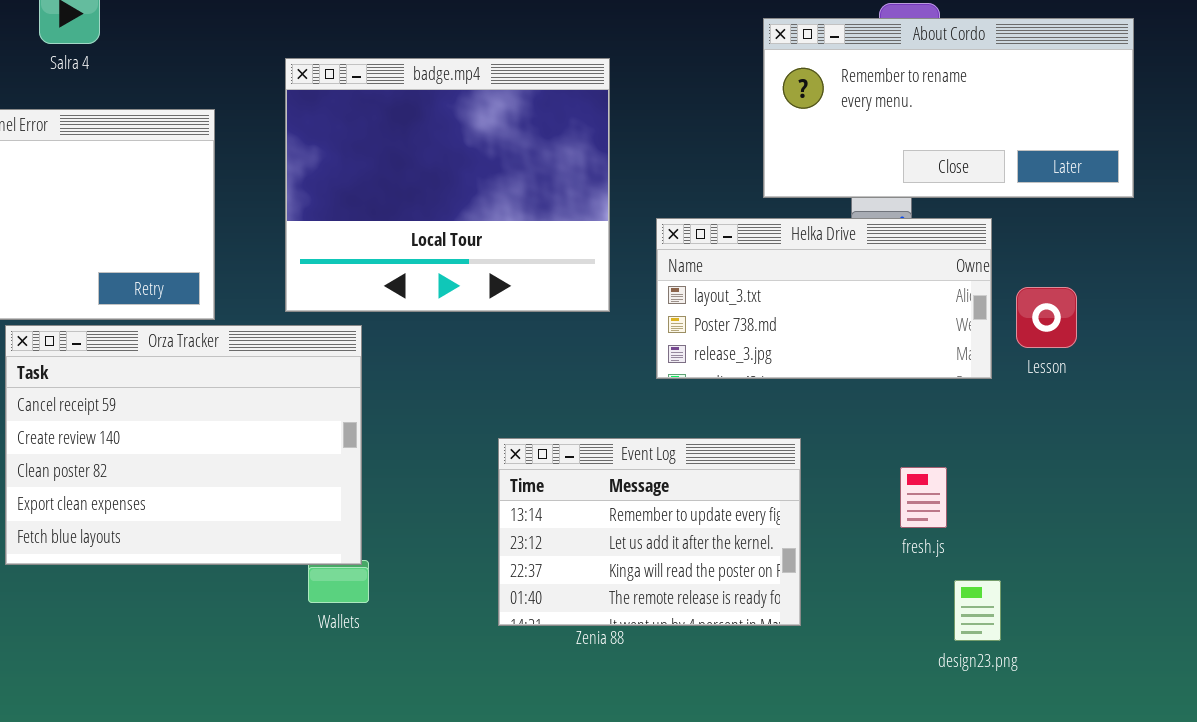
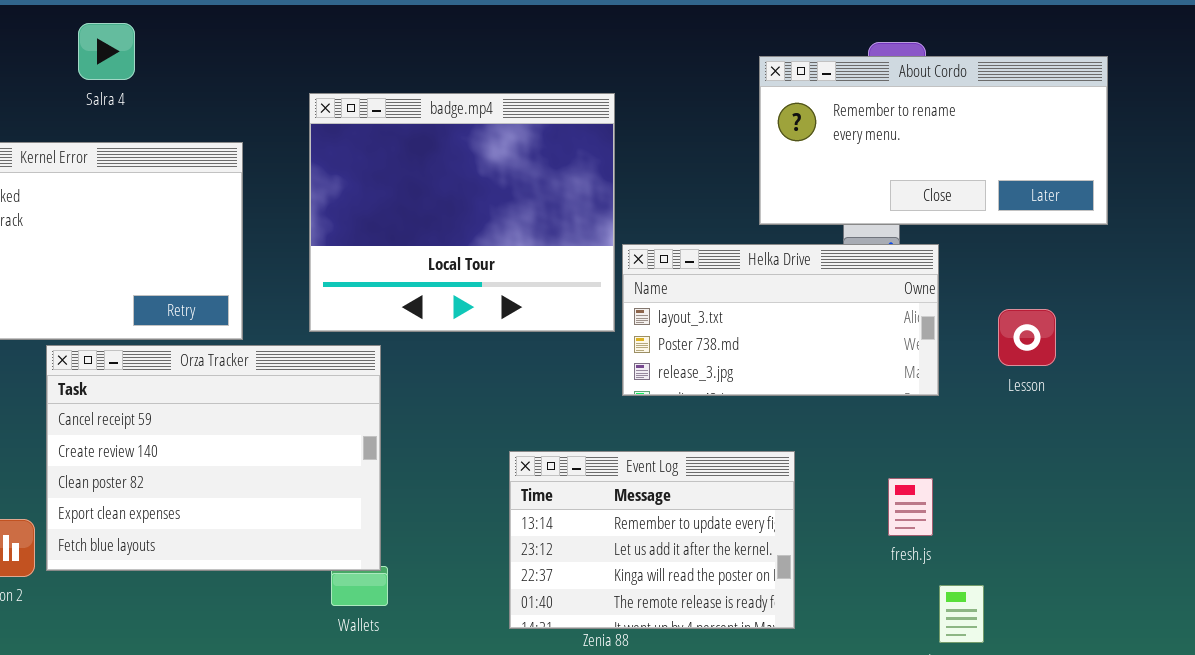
Helka Drive: [656,218,992,379] -> [622,244,939,396], moved

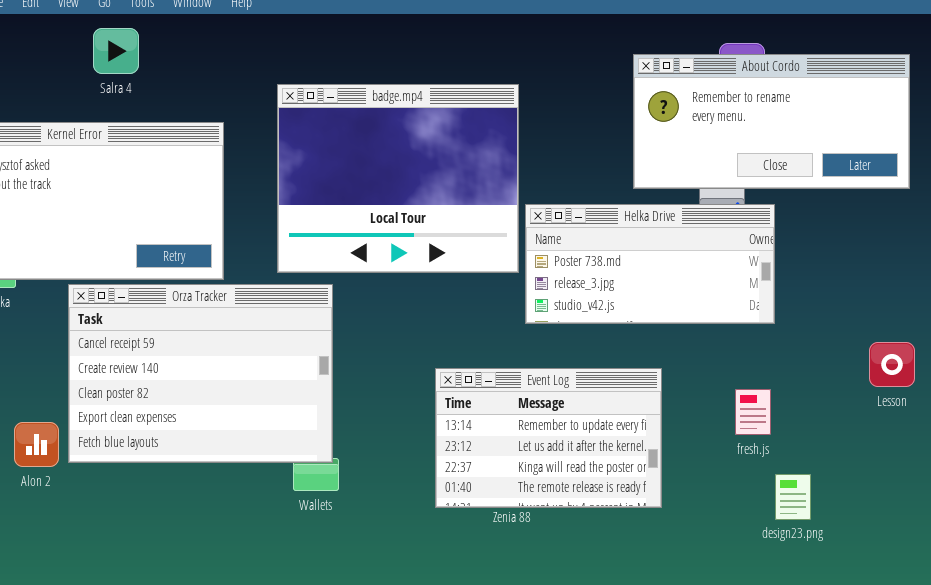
Helka Drive: [622,244,939,396] -> [525,204,775,324], scrolled down 1 row
Lesson: [998,309,1056,366] -> [869,342,915,387], moved

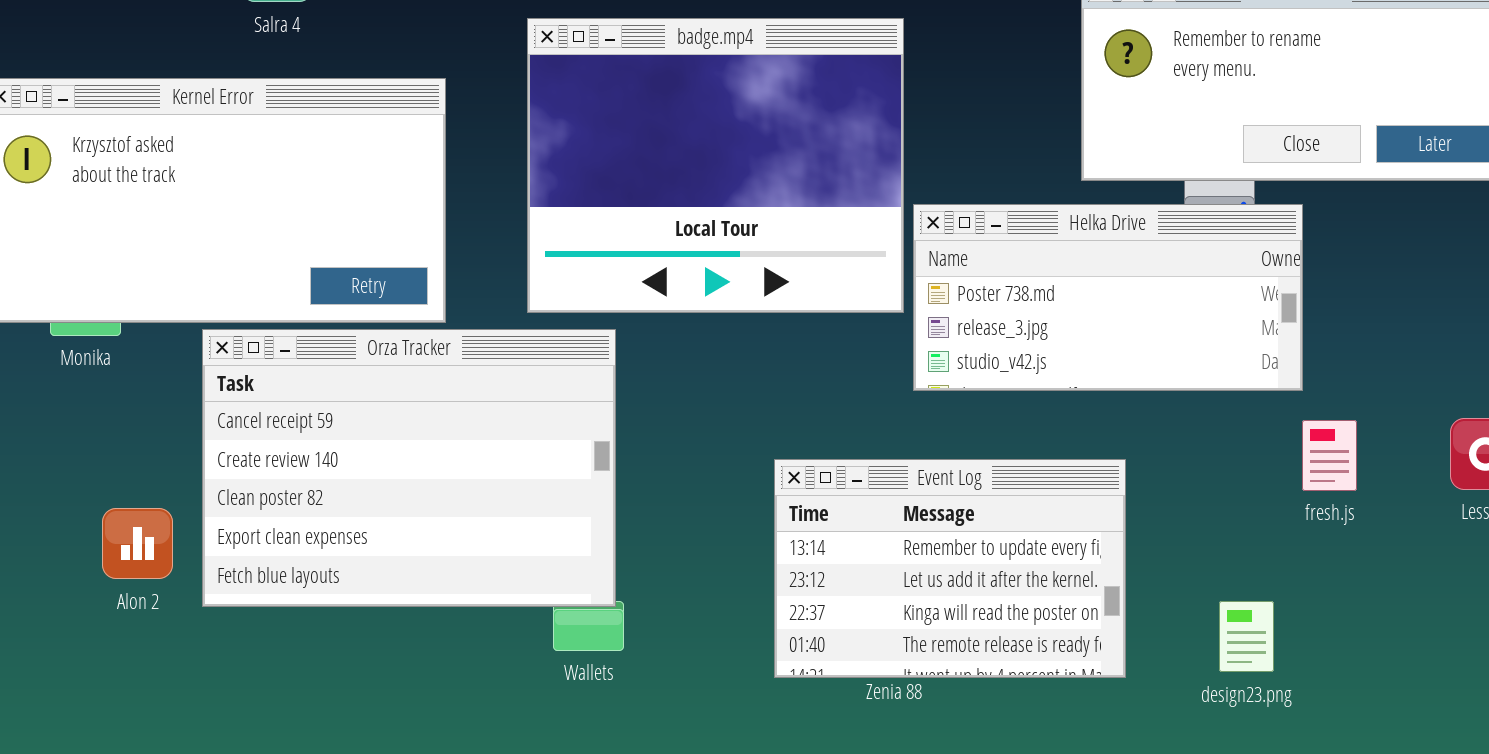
fresh.js: [735,389,771,435] -> [1302,420,1357,491], moved
Alon 2: [14,422,59,467] -> [102,508,173,579], moved
design23.png: [775,474,811,520] -> [1219,601,1274,672], moved

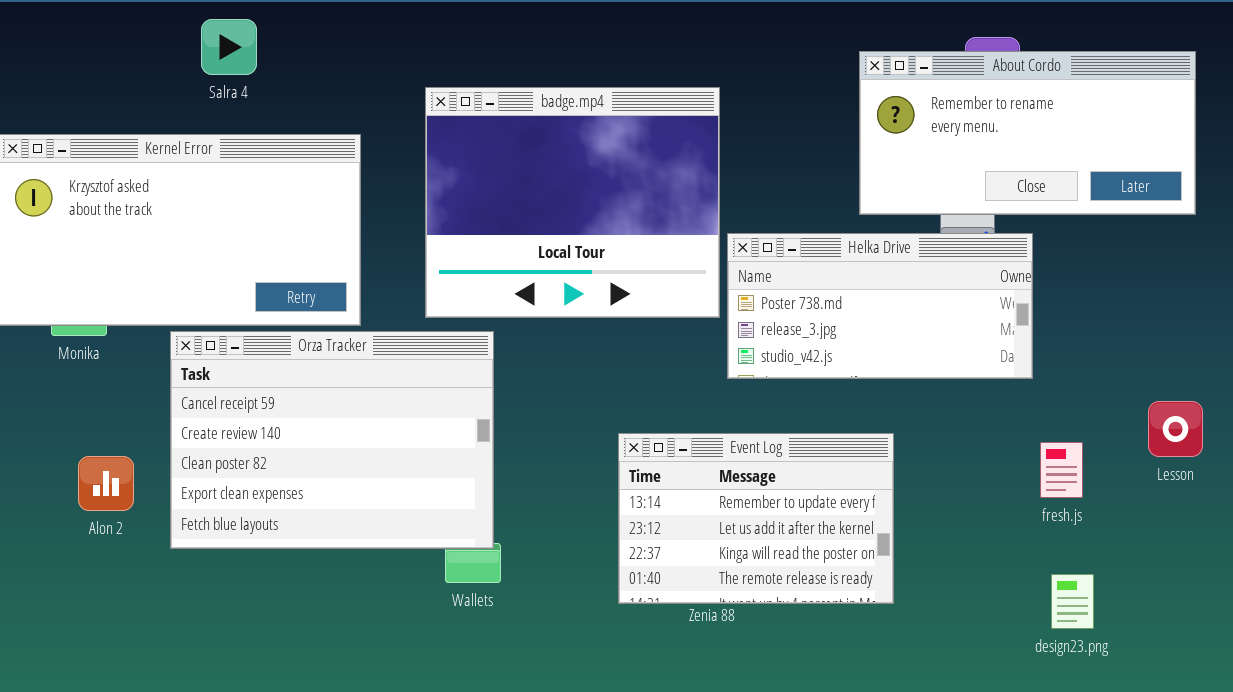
fresh.js: [1302,420,1357,491] -> [1040,442,1083,498], moved
Alon 2: [102,508,173,579] -> [78,456,134,511], moved
design23.png: [1219,601,1274,672] -> [1051,574,1094,629], moved

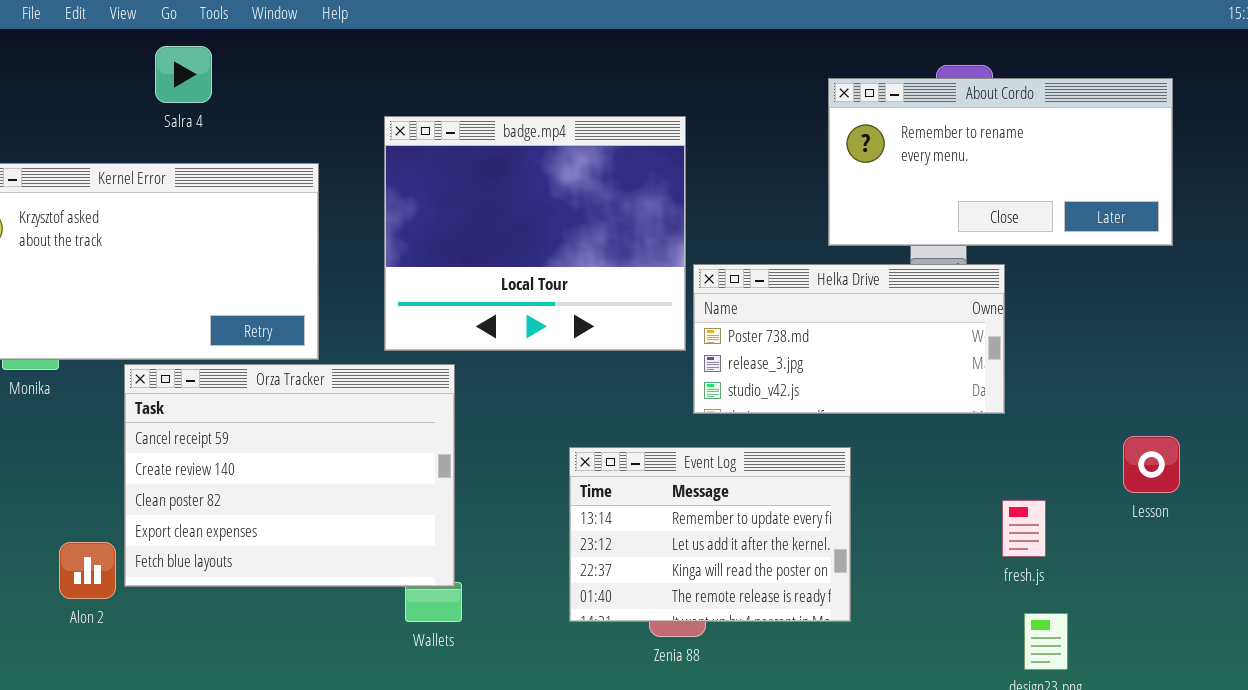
Event Log: [618,433,894,604] -> [569,447,851,622], moved
fresh.js: [1040,442,1083,498] -> [1002,500,1046,557], moved
Alon 2: [78,456,134,511] -> [59,542,116,599], moved

